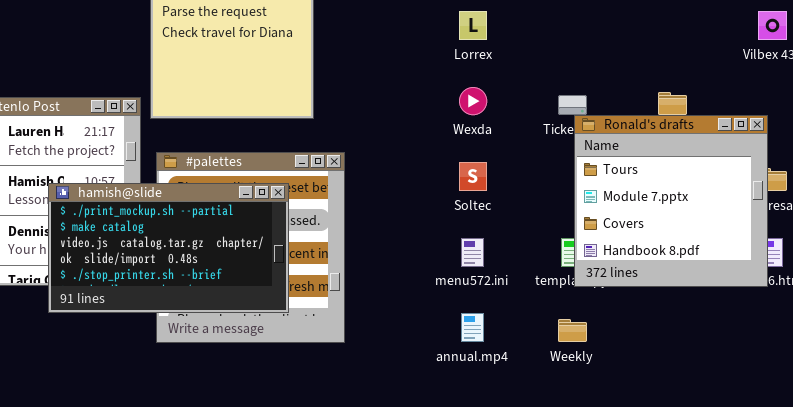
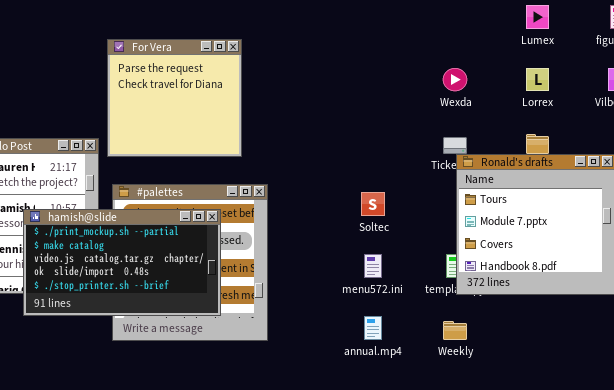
Lorrex: [459,11,487,40] -> [526,68,549,91], moved
Wexda: [459,87,487,115] -> [443,68,467,91], moved

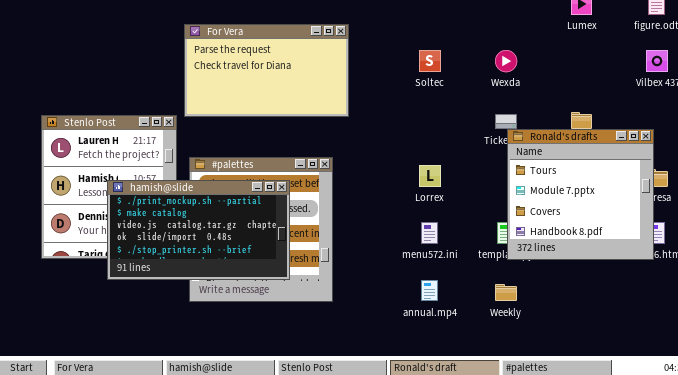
For Vera: [107,39,242,157] -> [184,24,349,117], resized
Lorrex: [526,68,549,91] -> [419,165,441,187], moved
Soltec: [361,192,385,216] -> [419,50,441,72], moved

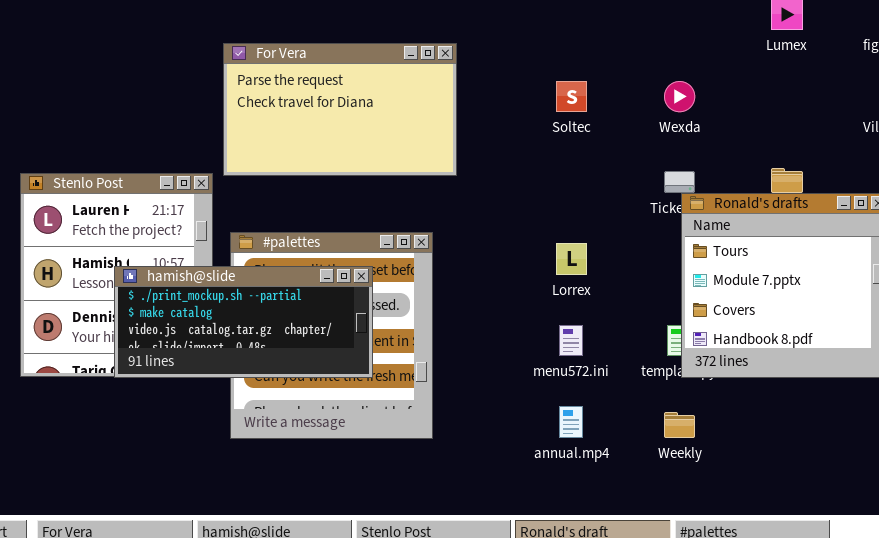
hamish@slide: [107,180,290,280] -> [114,266,373,378], resized

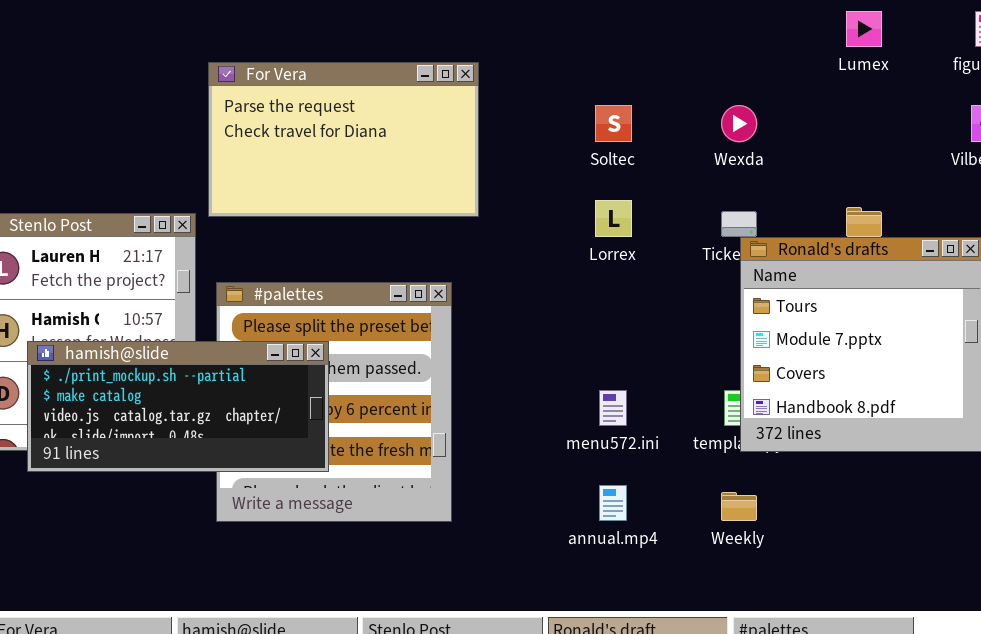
Lorrex: [556,243,587,275] -> [595,200,632,237], moved
hamish@slide: [114,266,373,378] -> [27,341,329,472], moved

